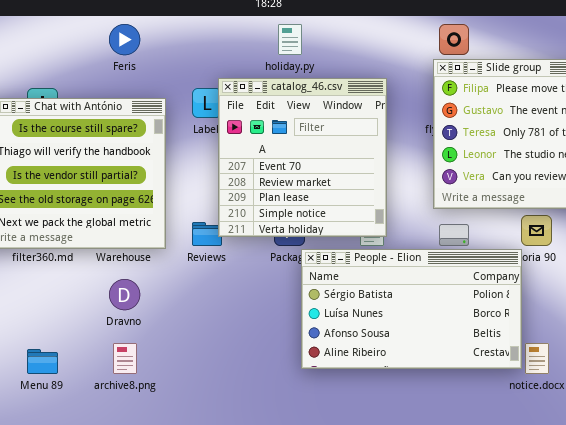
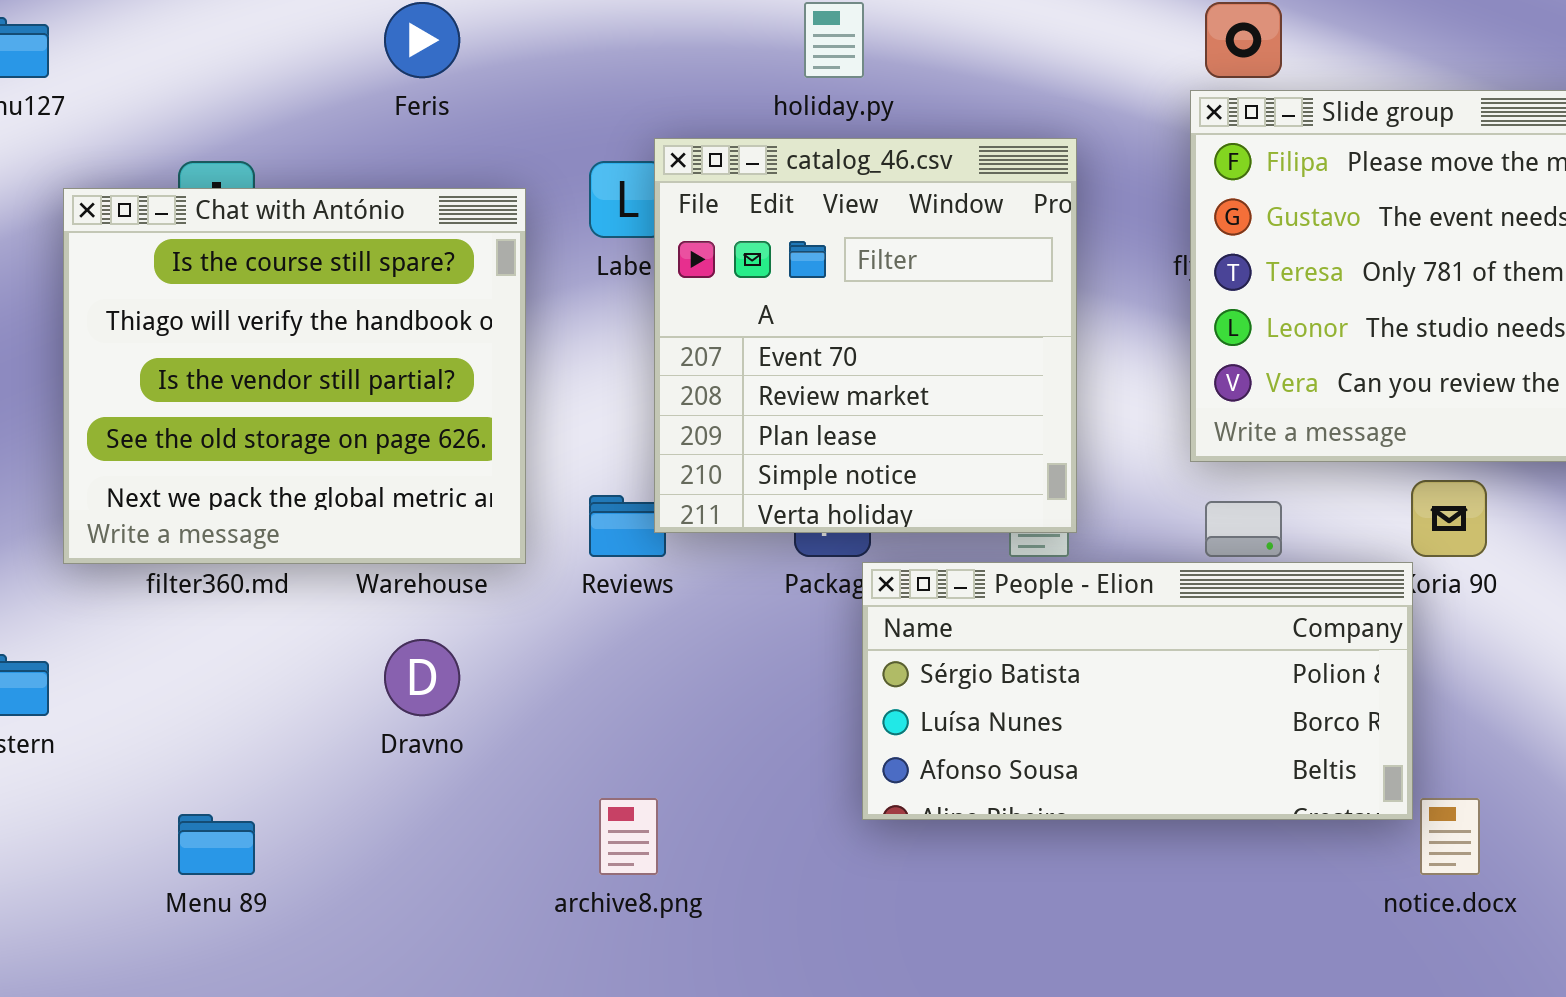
People - Elion: [301,249,522,369] -> [862,562,1413,820], resized
archive8.png: [113,343,137,374] -> [599,798,658,875], moved

